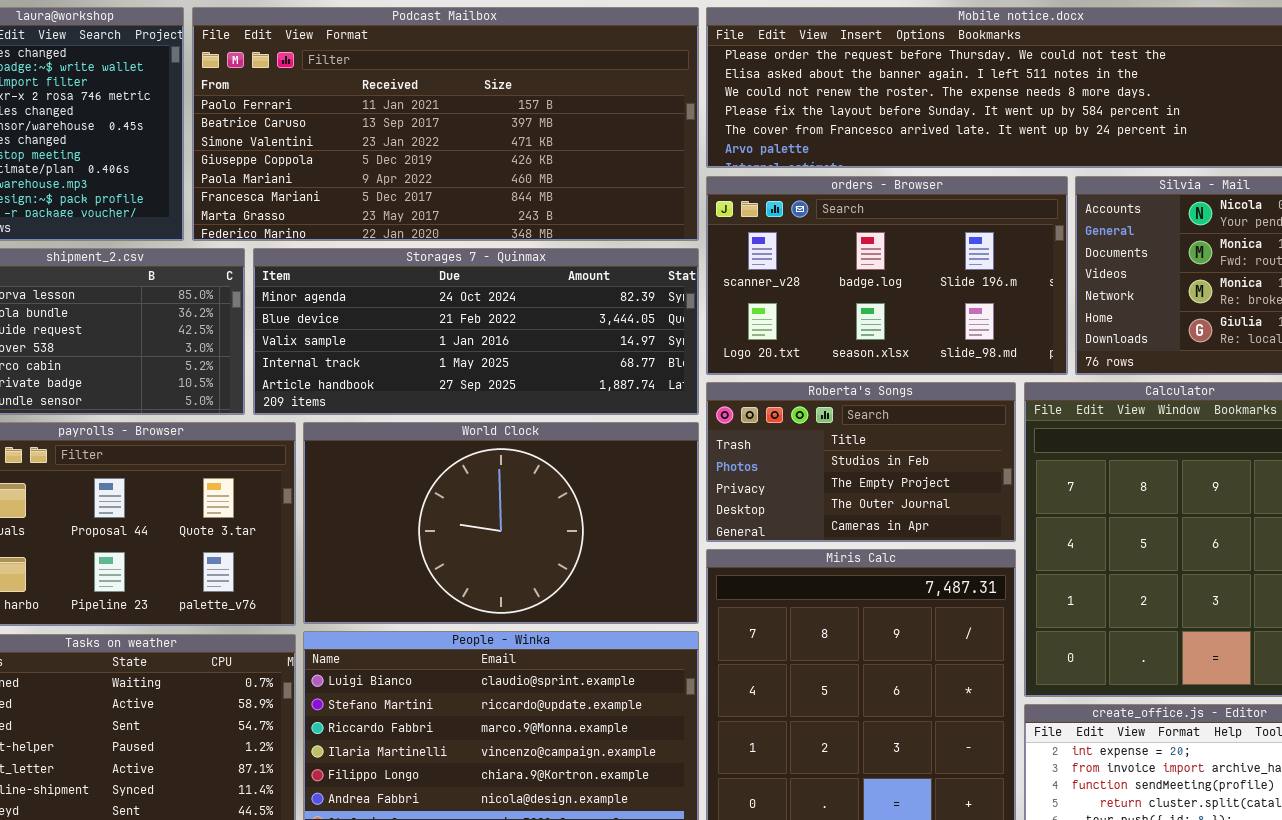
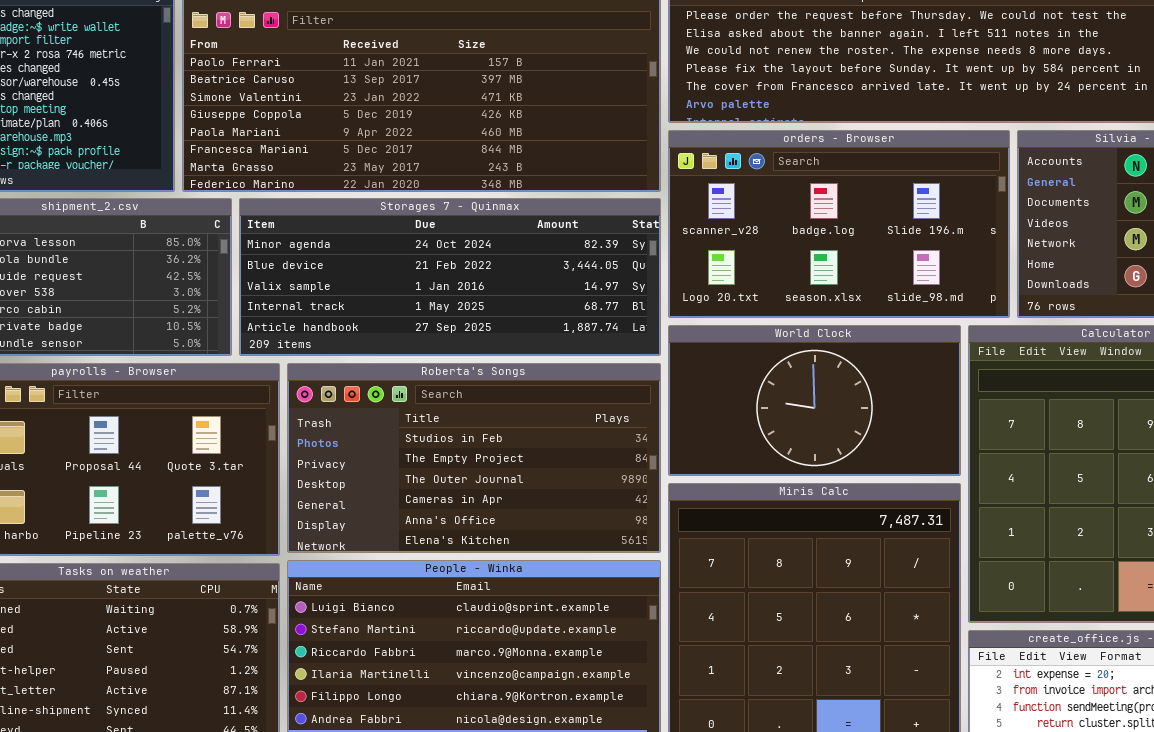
Roberta's Songs: [706,382,1016,542] -> [287,363,661,553], moved, resized
World Clock: [303,422,699,624] -> [668,325,961,476], moved, resized

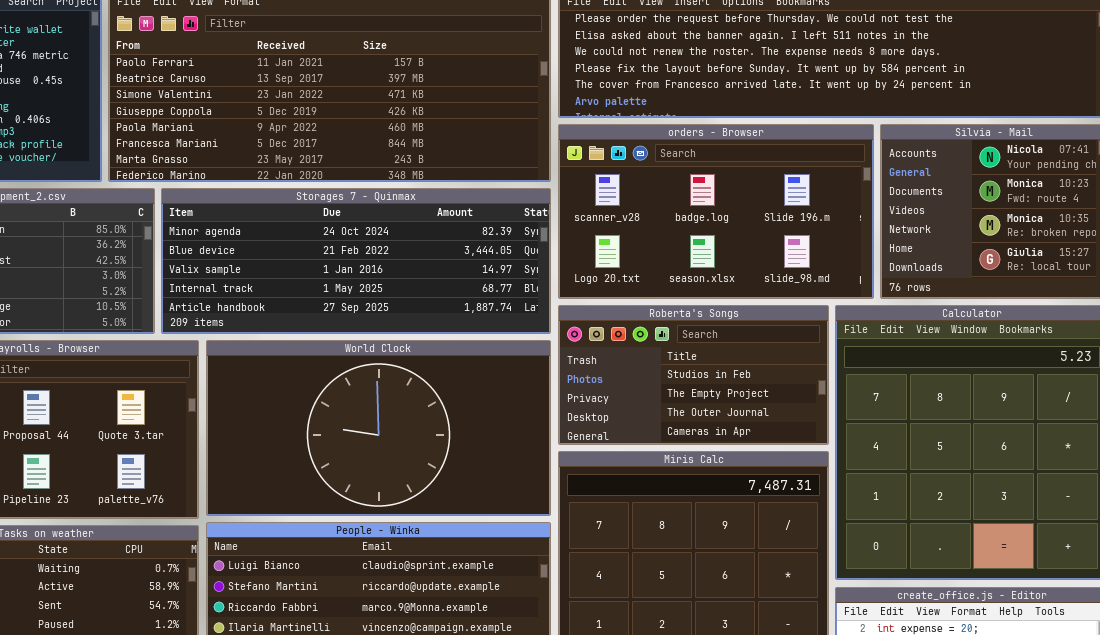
World Clock: [668,325,961,476] -> [206,340,551,516], moved, resized
Roberta's Songs: [287,363,661,553] -> [558,305,829,445], moved, resized

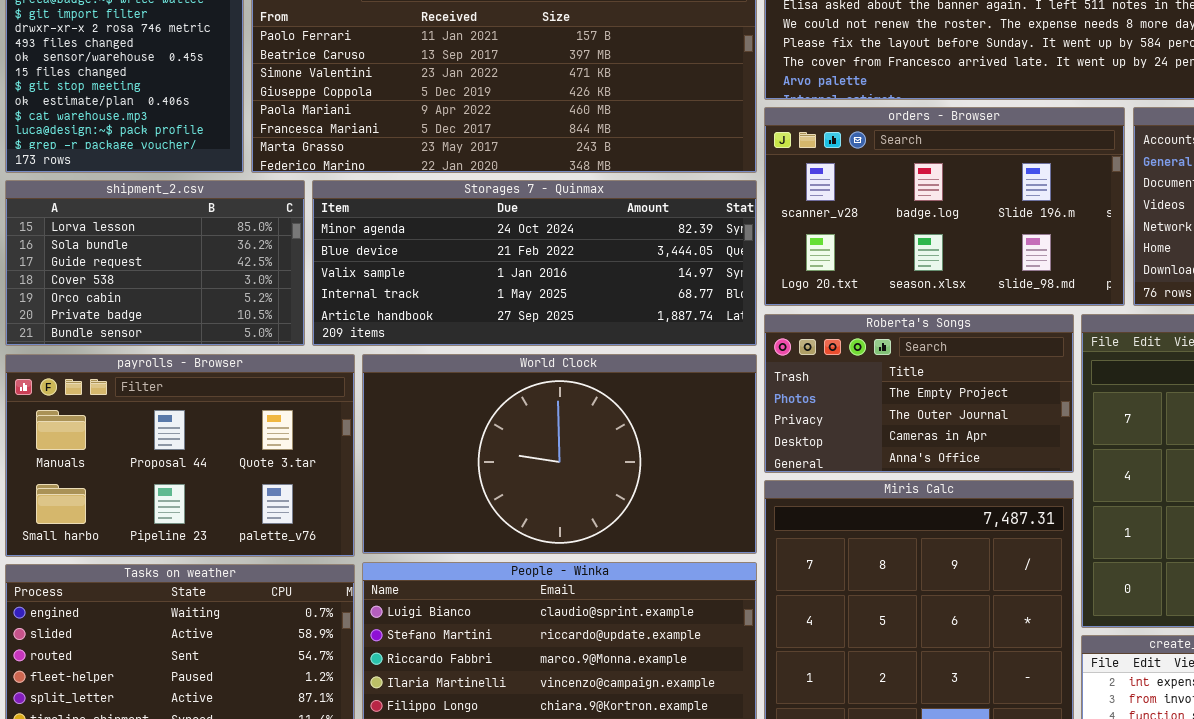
Roberta's Songs: [558,305,829,445] -> [764,314,1074,473], scrolled down 1 row

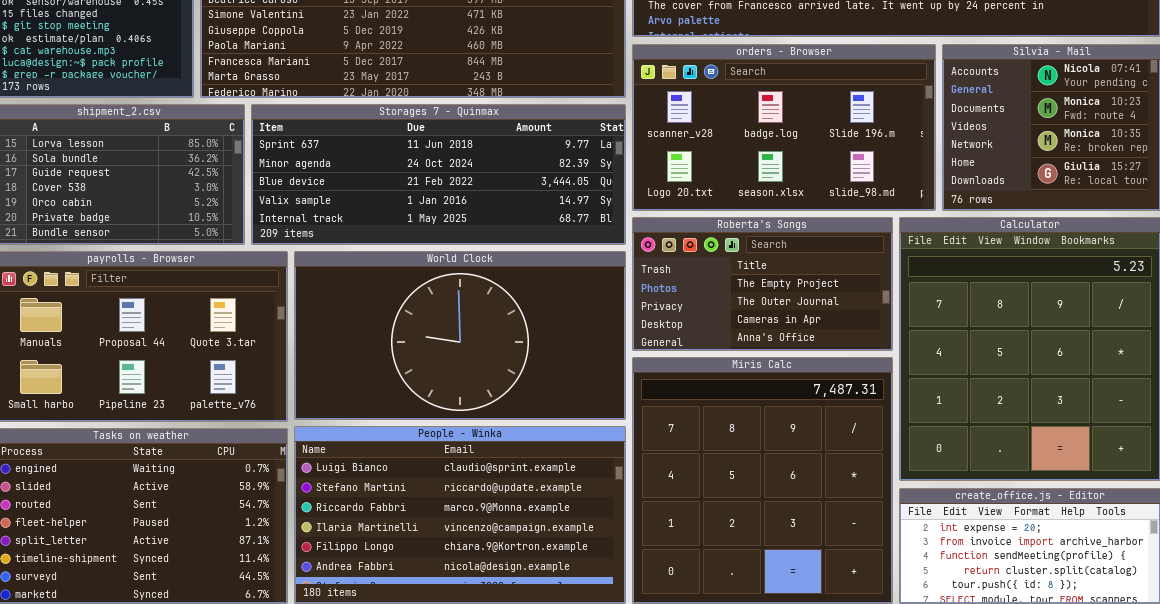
Storages 7 - Quinmax: [312,180,757,346] -> [251,104,626,245], scrolled up 1 row

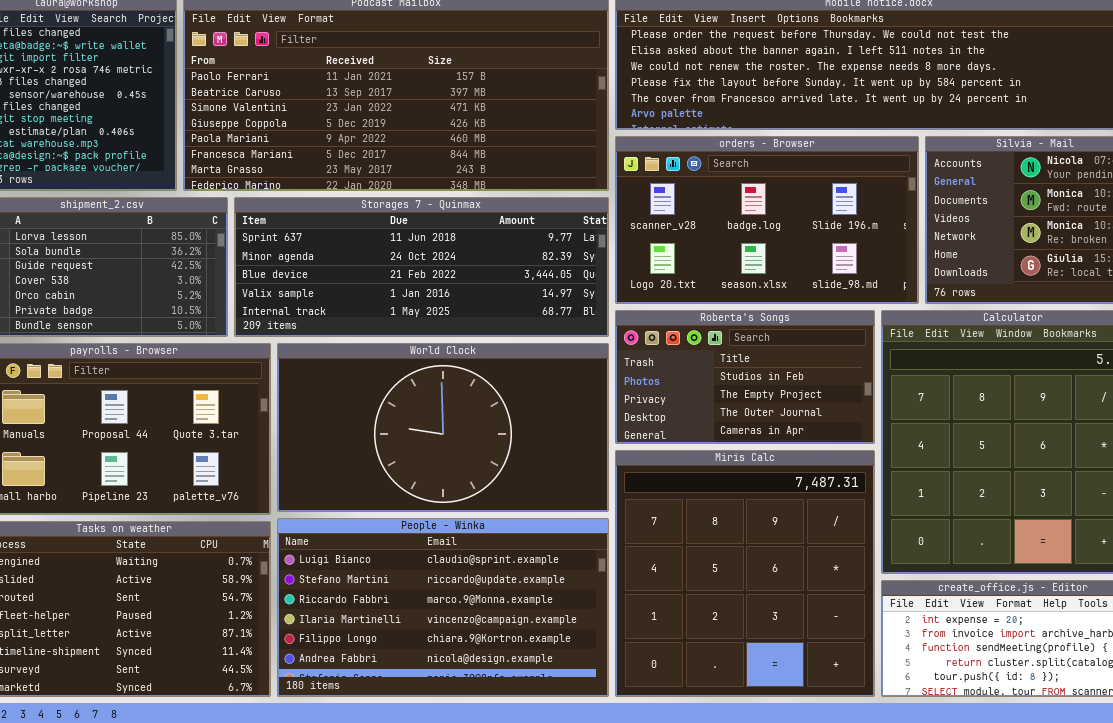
Roberta's Songs: [632,217,893,351] -> [615,310,875,444], scrolled up 1 row

